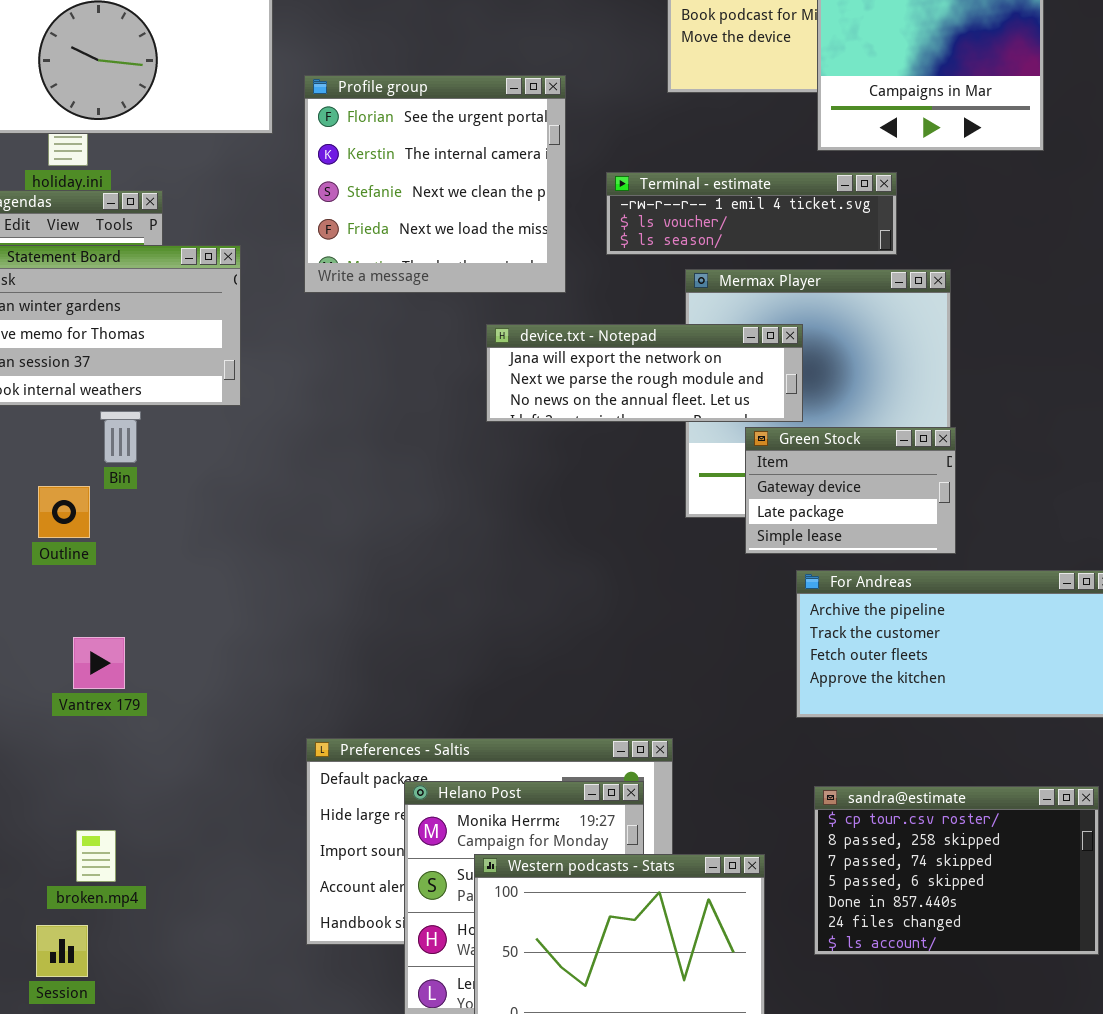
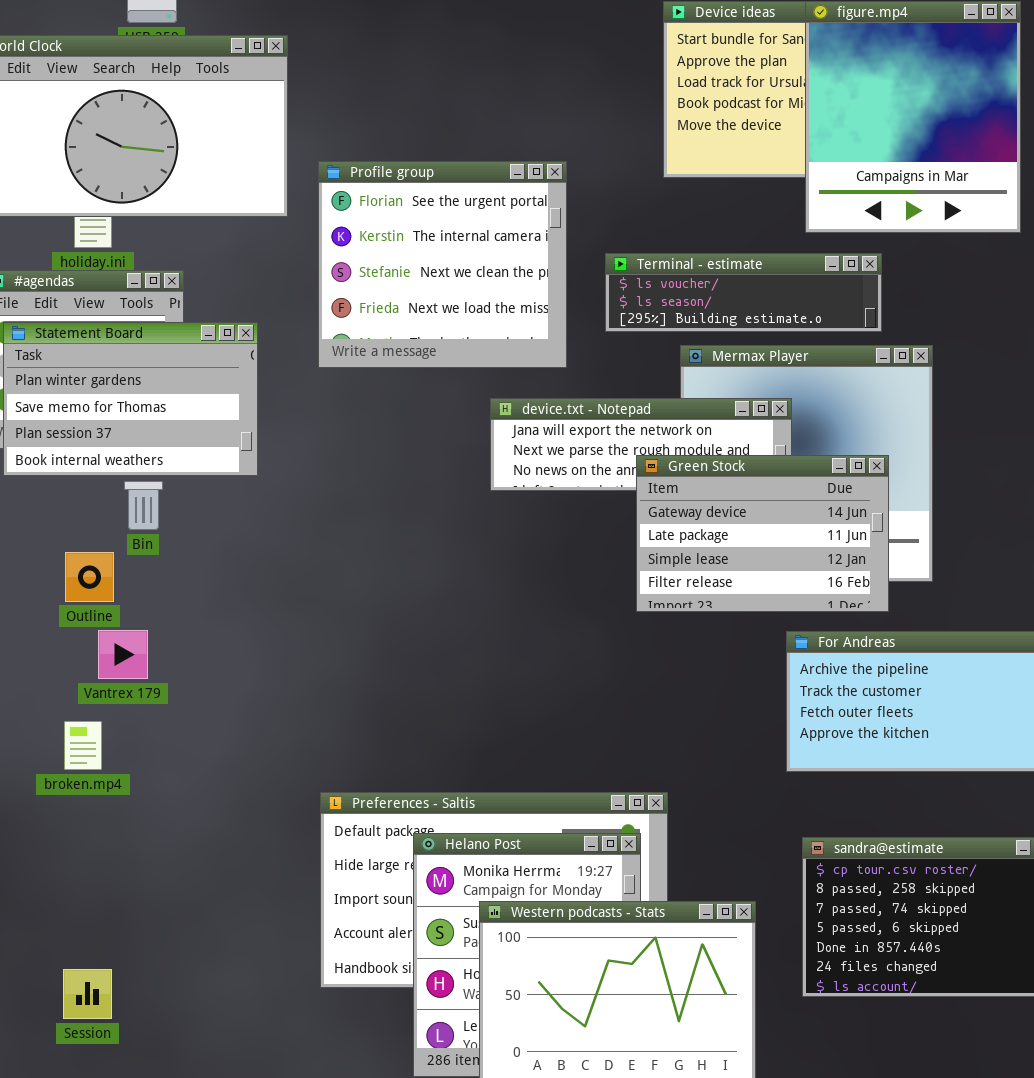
Terminal - estimate: [606,172,897,255] -> [605,253,882,332], scrolled down 1 row
Green Stock: [745,427,956,554] -> [636,455,889,612], moved, resized
Vantrex 179: [73,637,125,689] -> [98,630,148,679], moved
broken.mp4: [76,830,116,882] -> [64,721,102,770], moved

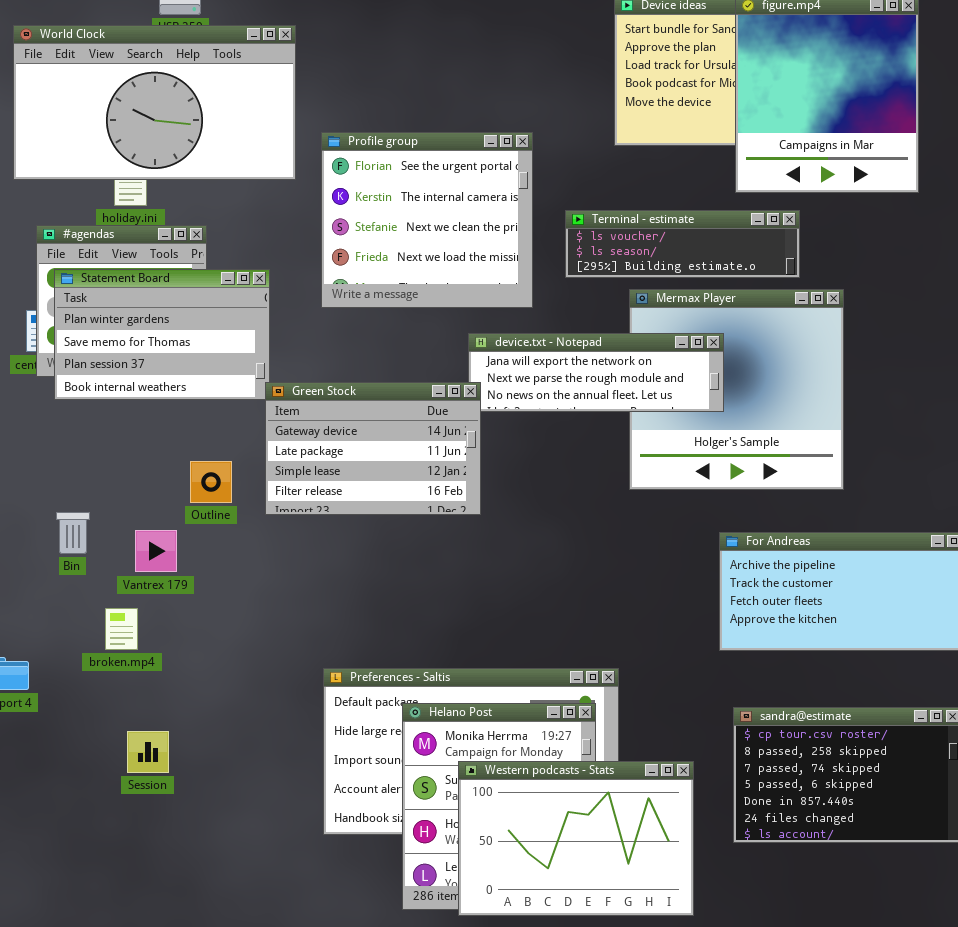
Green Stock: [636,455,889,612] -> [265,382,481,515], moved
Bin: [124,481,163,530] -> [56,512,90,554], moved
Outline: [65,552,114,602] -> [190,461,232,503], moved
Session: [63,969,112,1019] -> [127,731,169,773], moved

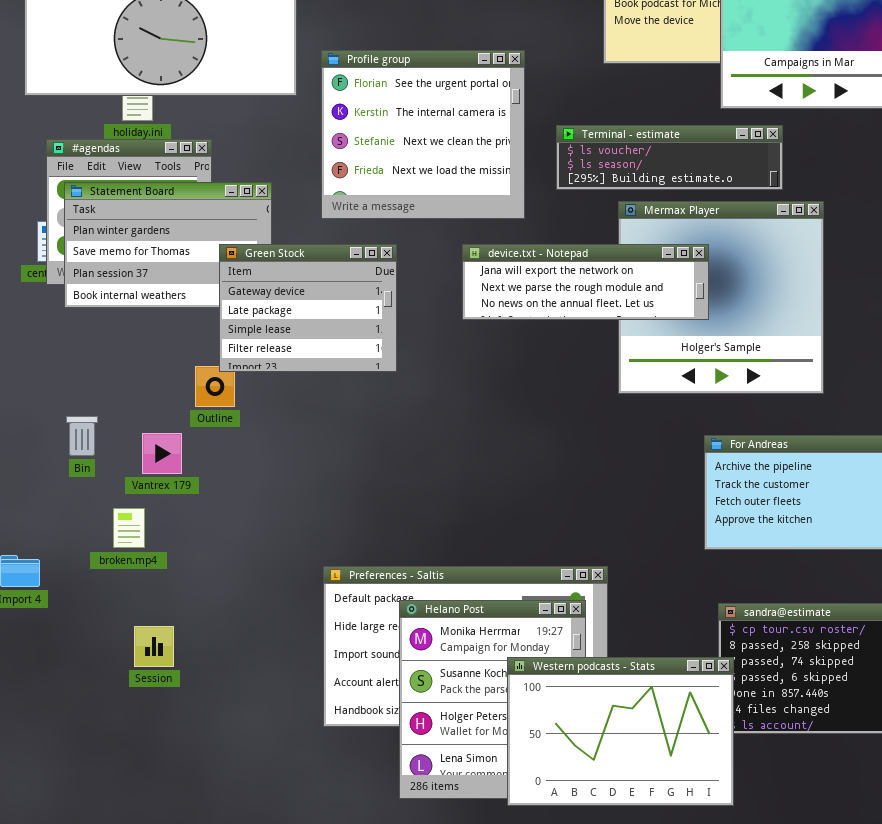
Green Stock: [265,382,481,515] -> [219,244,397,372], moved, resized
Western podcasts - Stats: [458,761,694,916] -> [507,657,734,806], moved

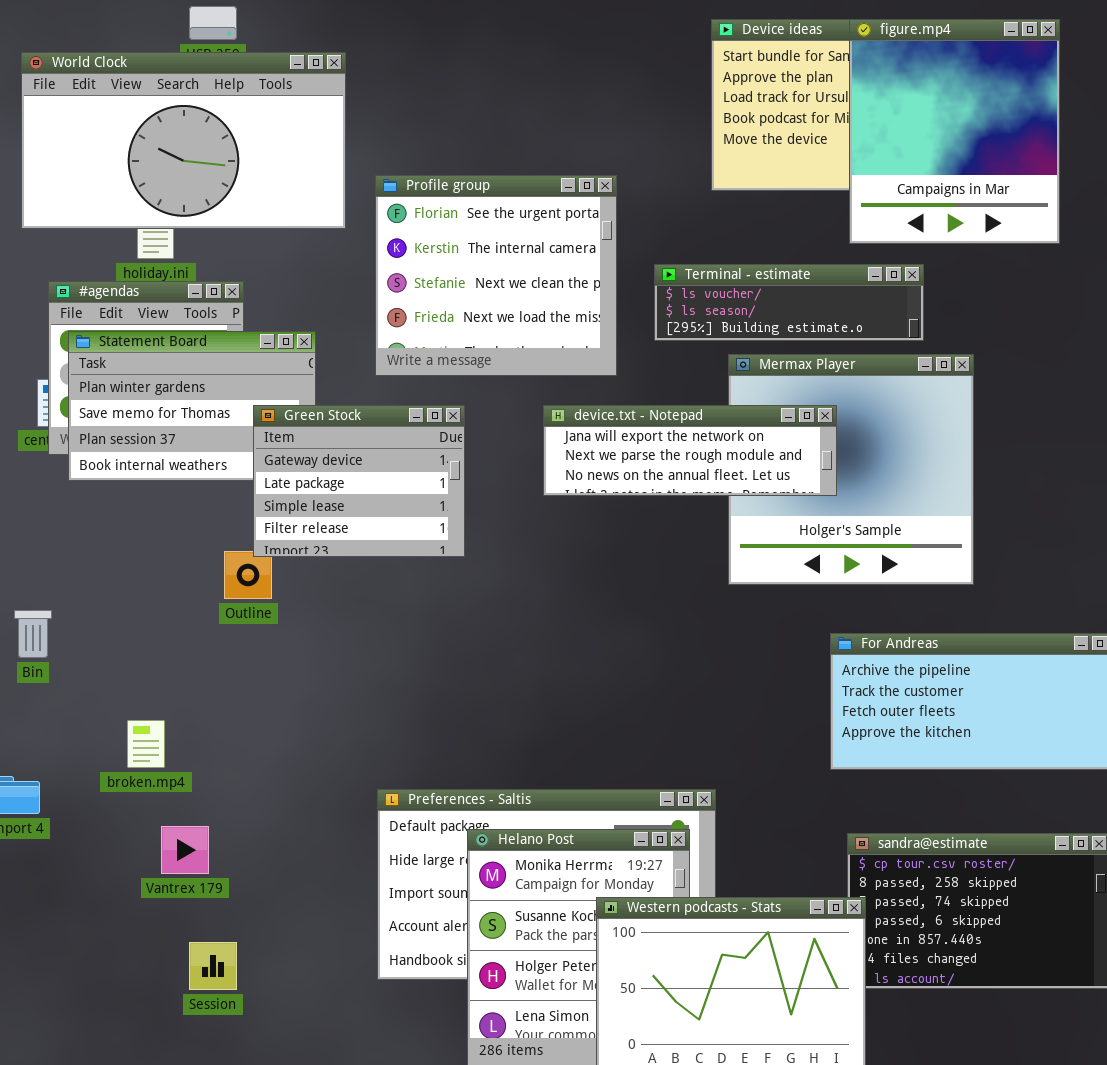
Bin: [66,416,98,456] -> [14,610,52,658], moved
Vantrex 179: [142,433,182,474] -> [161,826,209,874], moved
Session: [134,626,174,667] -> [189,942,237,990], moved

